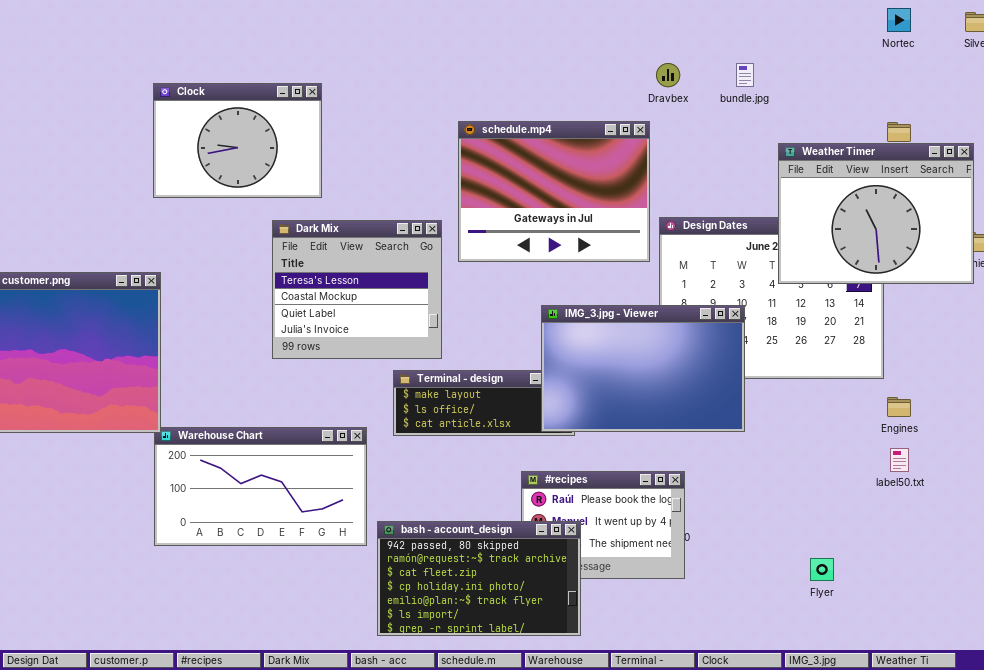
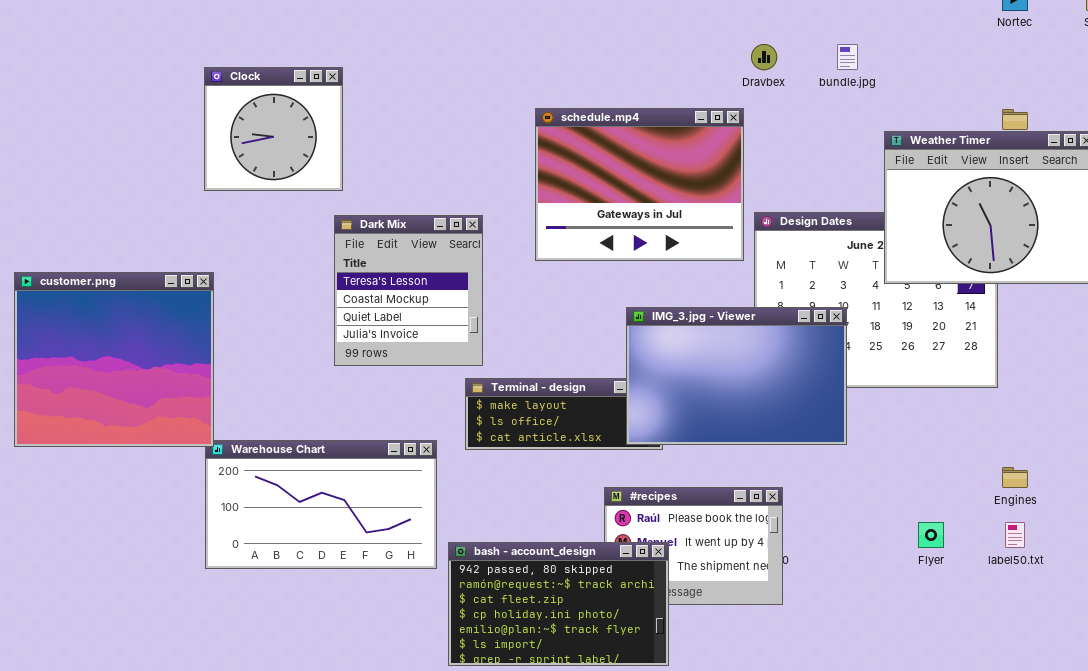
Clock: [153,83,322,198] -> [204,67,343,191], resized
Dark Mix: [272,220,442,359] -> [334,215,483,366], resized
Engines: [887,397,911,417] -> [1002,467,1028,488], moved
label50.txt: [890,448,909,472] -> [1005,522,1025,548], moved
Flyer: [810,558,834,581] -> [918,522,944,548], moved

